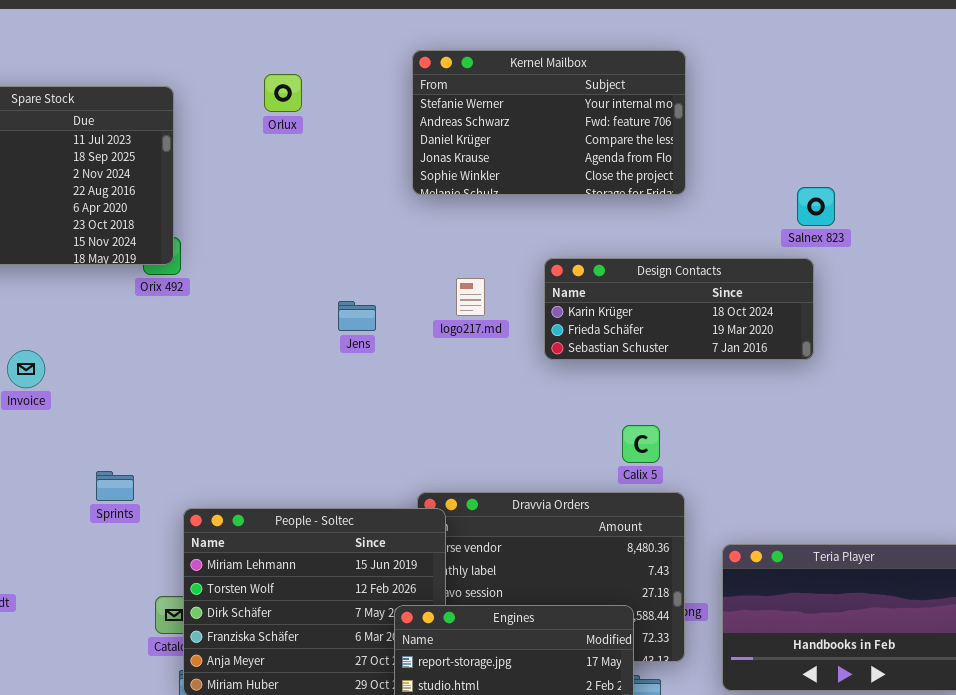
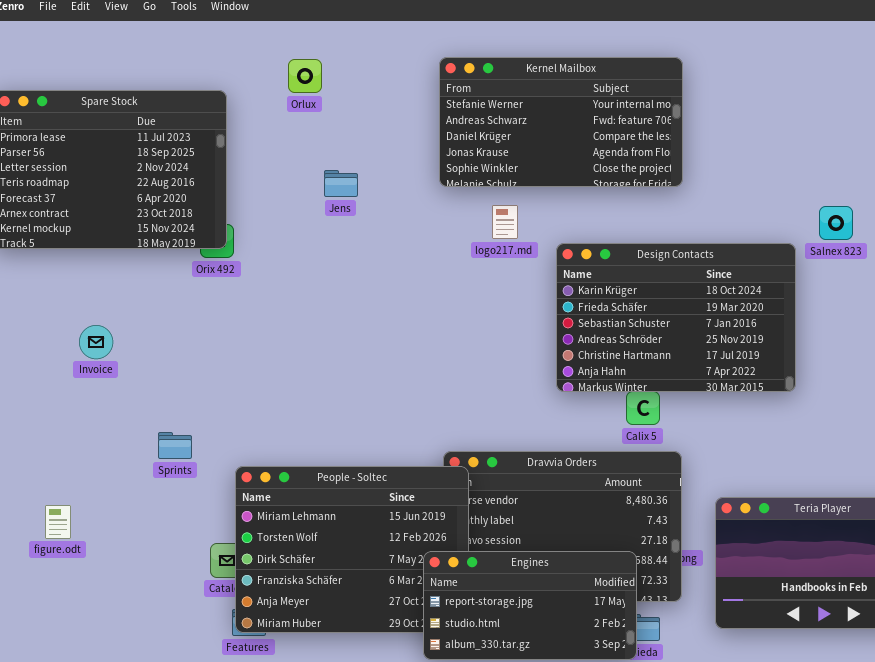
Orlux: [264,74,302,112] -> [288,59,322,93], moved
Salnex 823: [797,187,835,226] -> [819,206,853,240], moved
Design Contacts: [544,258,814,360] -> [556,243,796,392], resized
logo217.md: [456,278,485,316] -> [492,205,518,239], moved
Jens: [338,301,376,331] -> [324,170,358,197], moved

